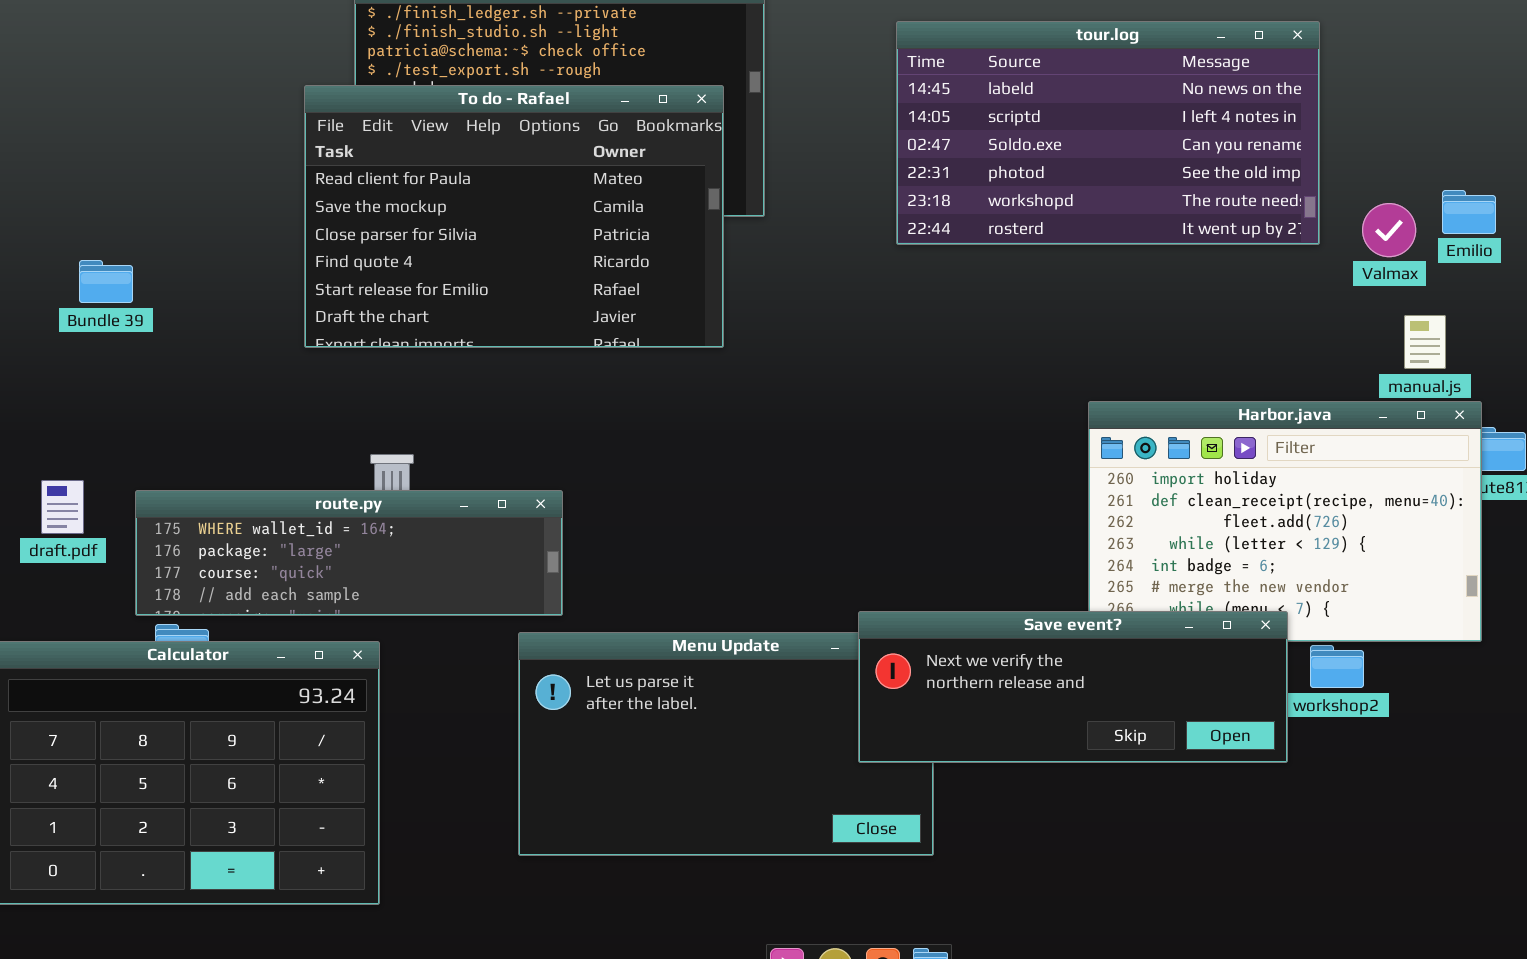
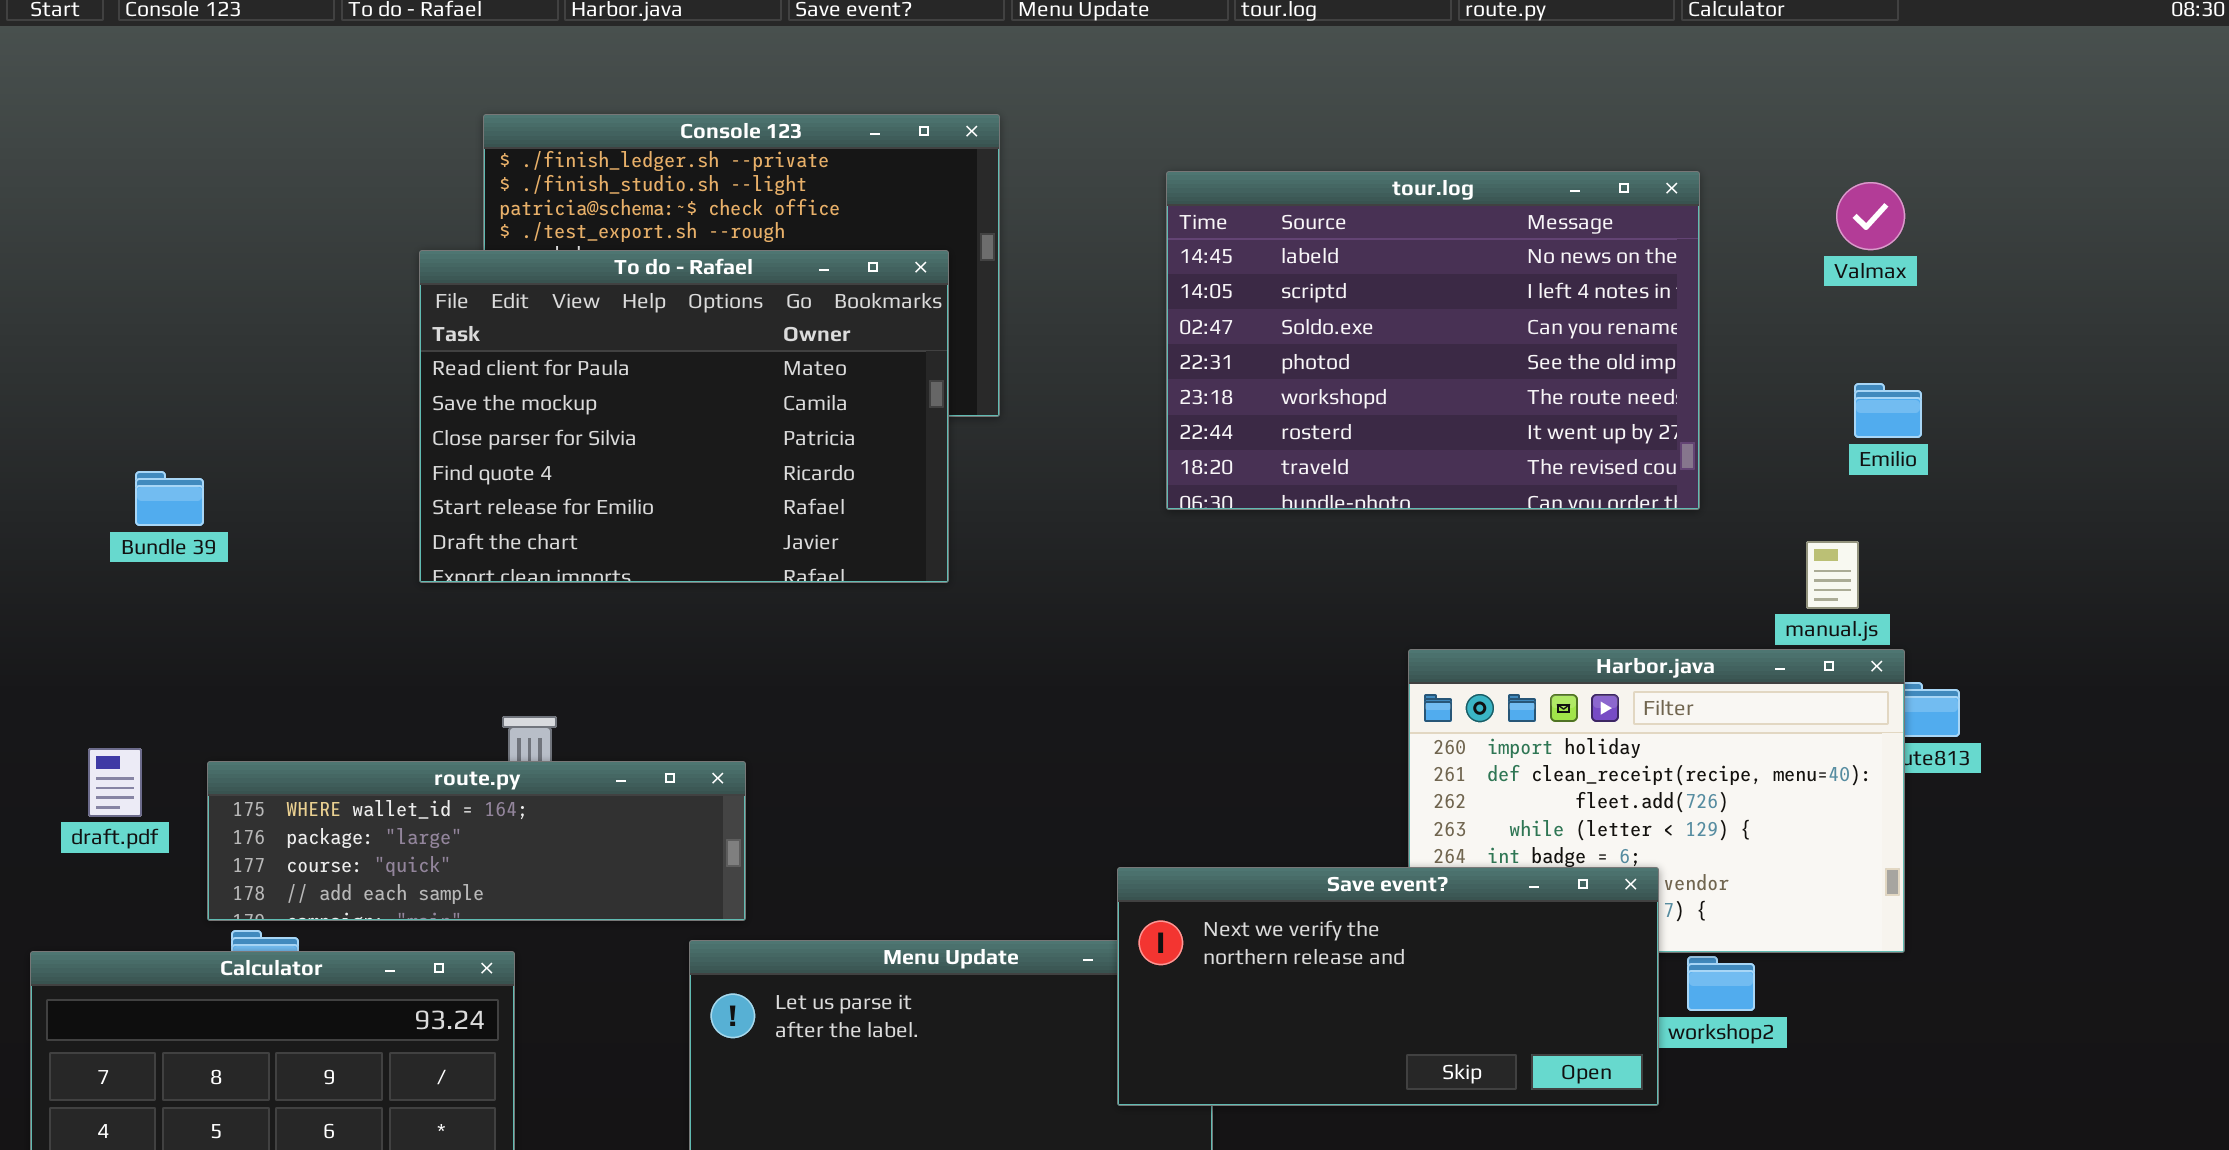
tour.log: [896,21,1320,245] -> [1166,171,1700,510], resized
Valmax: [1362,203,1416,257] -> [1836,182,1905,250], moved
Save event?: [858,611,1288,763] -> [1117,867,1659,1106], resized

